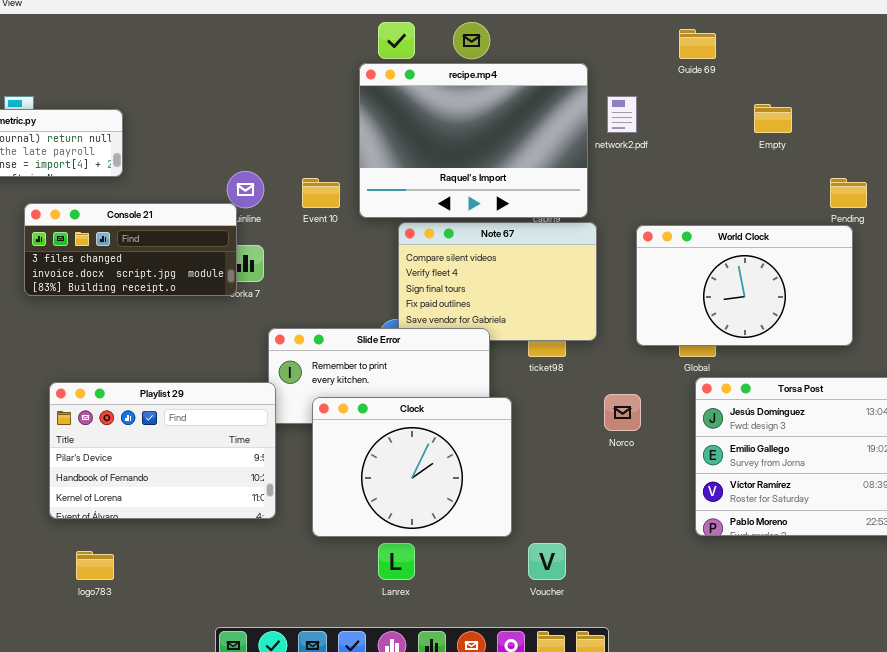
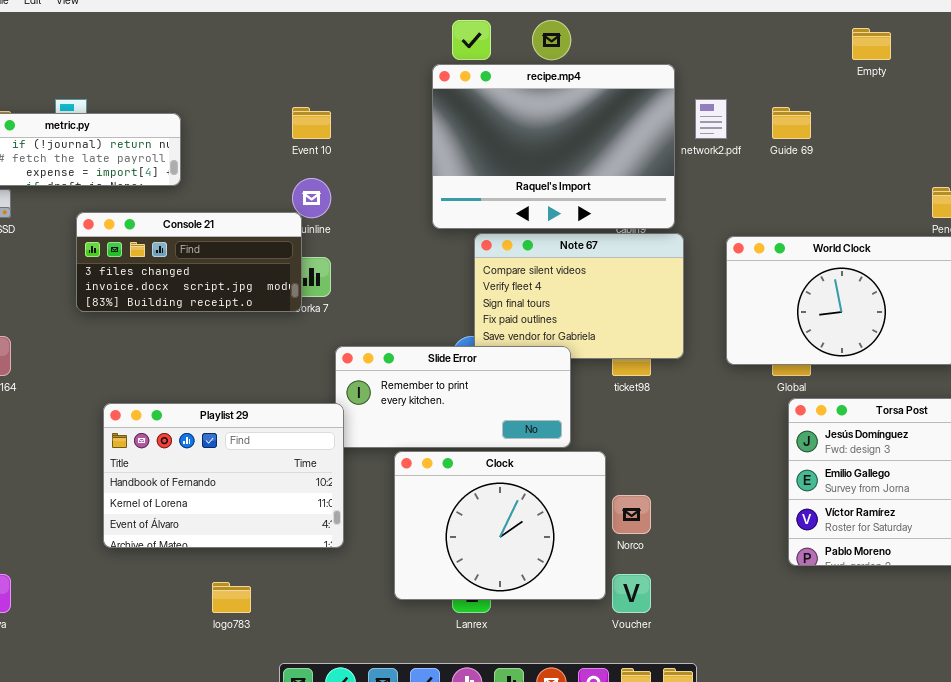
Guide 69: [679,29,716,59] -> [772,107,811,139], moved
Empty: [754,104,792,133] -> [852,28,891,60], moved
Event 10: [302,178,340,208] -> [292,107,331,139], moved
Playlist 29: [49,382,276,519] -> [103,403,344,548], scrolled down 1 row
Norco: [604,394,641,431] -> [612,495,651,534], moved
Clock: [312,397,512,537] -> [394,451,606,600], moved
logo783: [76,551,114,580] -> [212,582,251,613], moved

